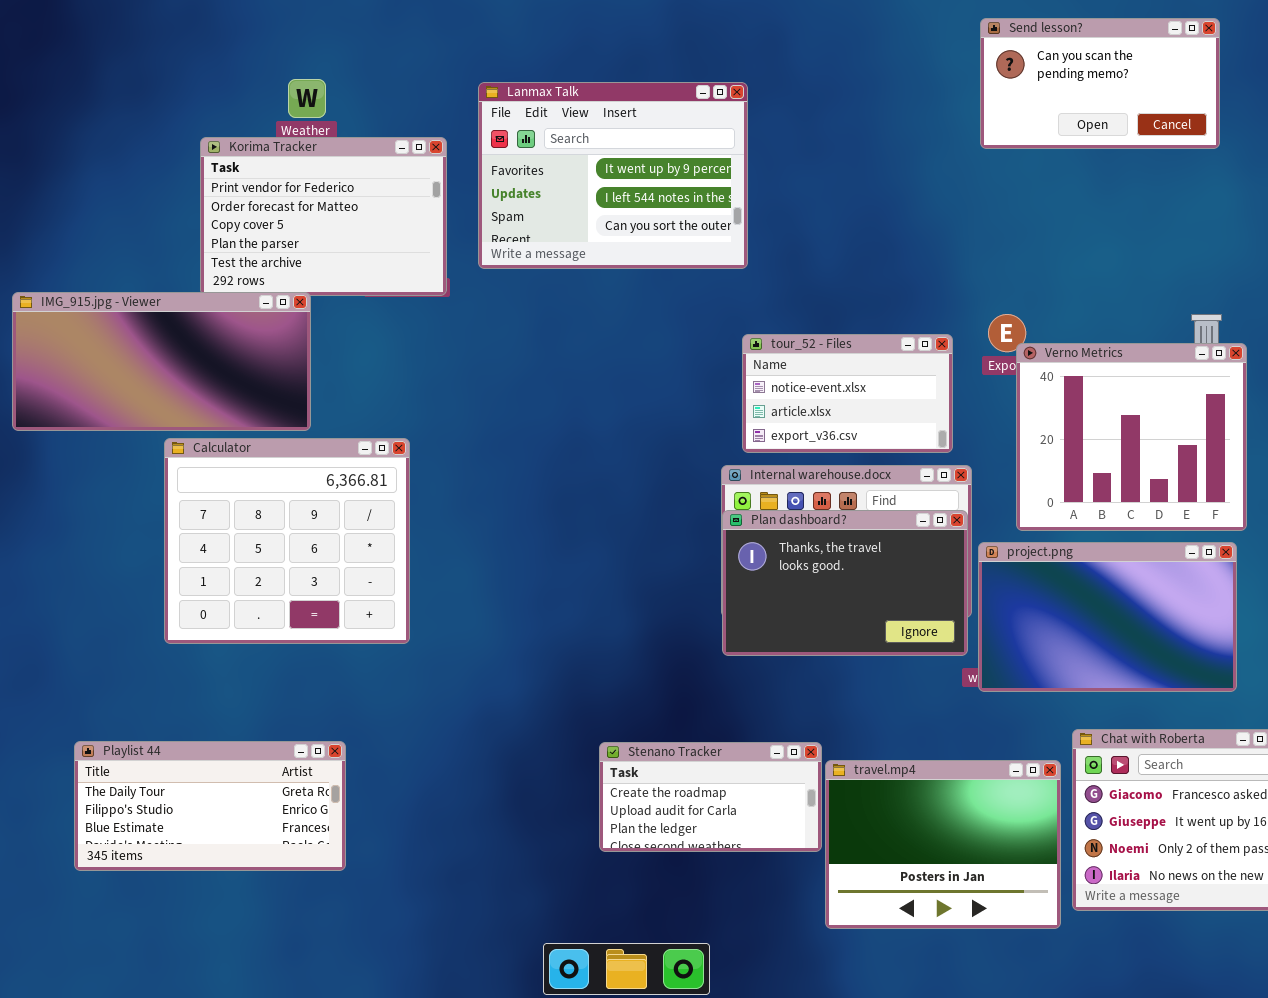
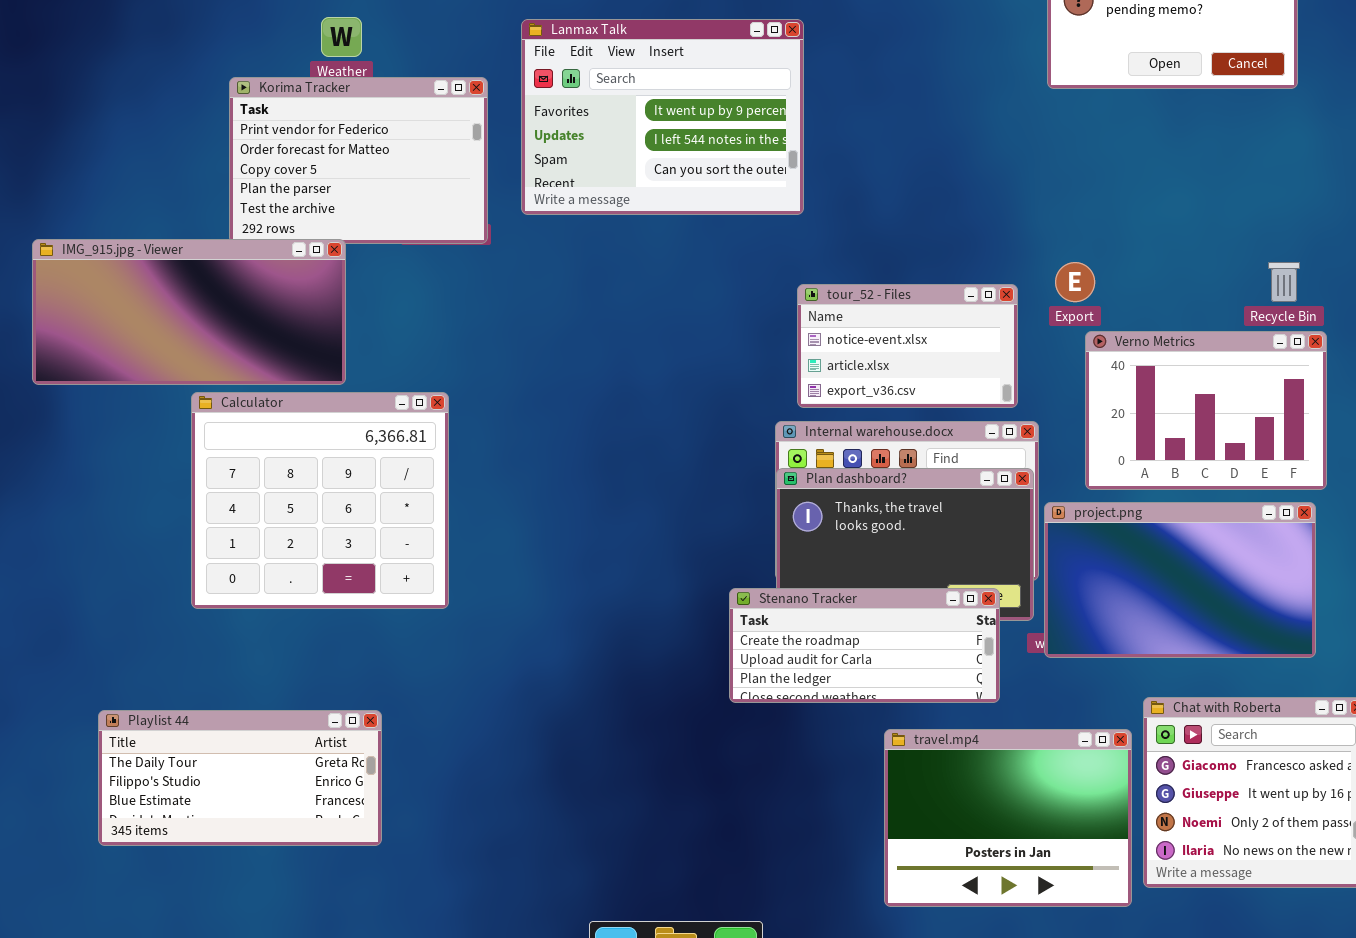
Verno Metrics: [1016,343,1247,531] -> [1085,331,1327,490], resized
Stenano Tracker: [599,742,822,852] -> [729,588,1000,703], moved, resized

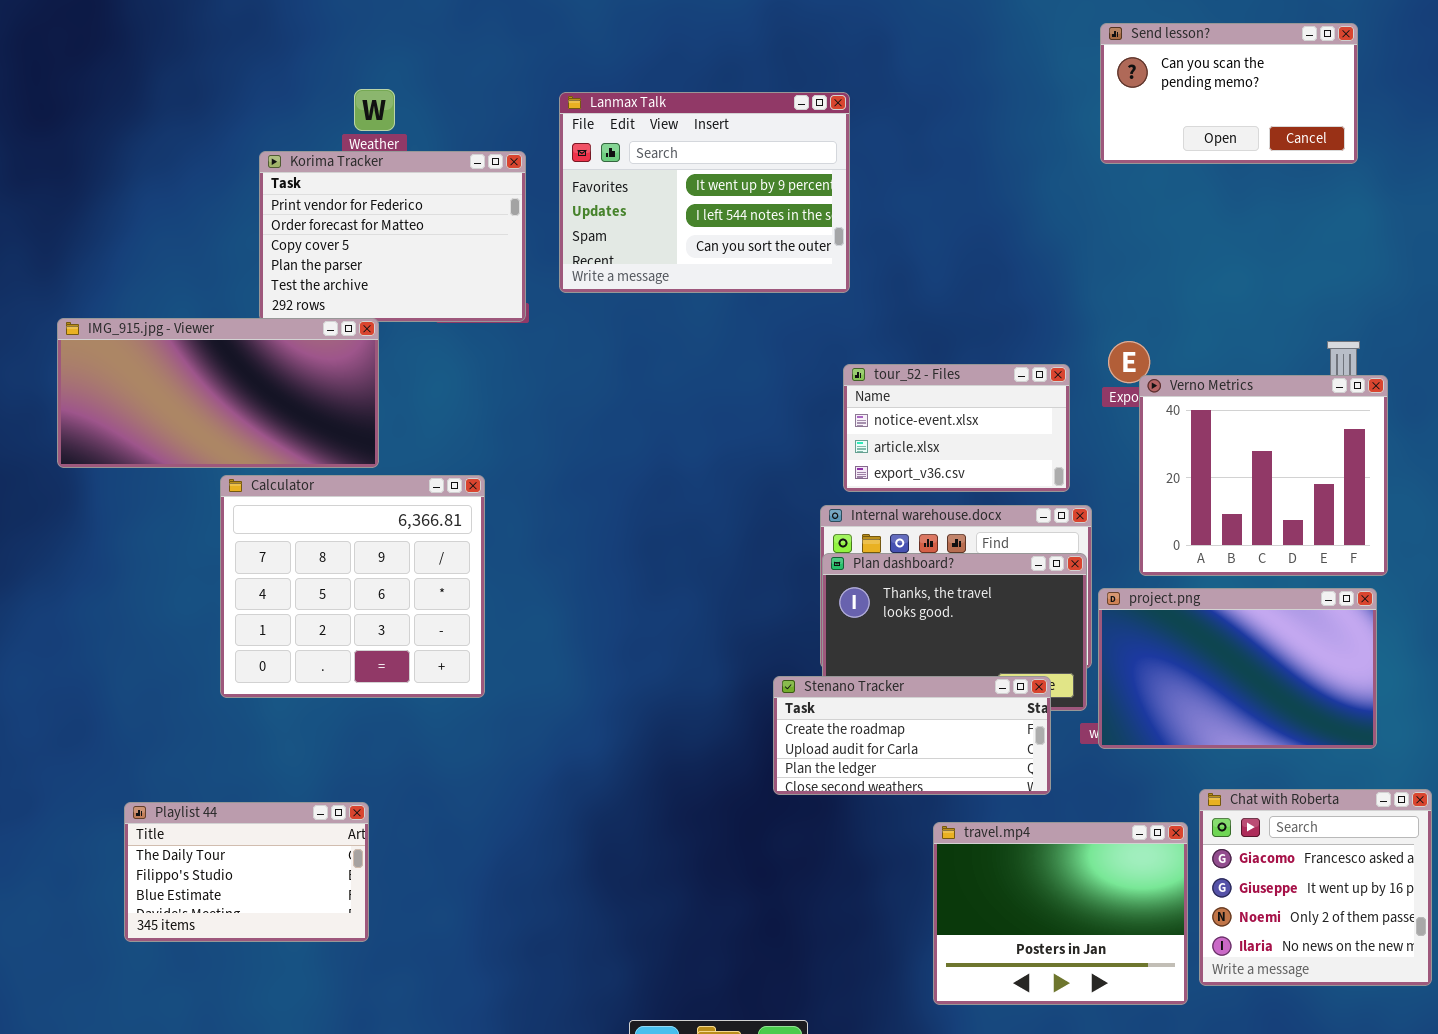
Verno Metrics: [1085,331,1327,490] -> [1139,375,1388,576], resized
Playlist 44: [98,710,382,846] -> [124,802,369,942], resized

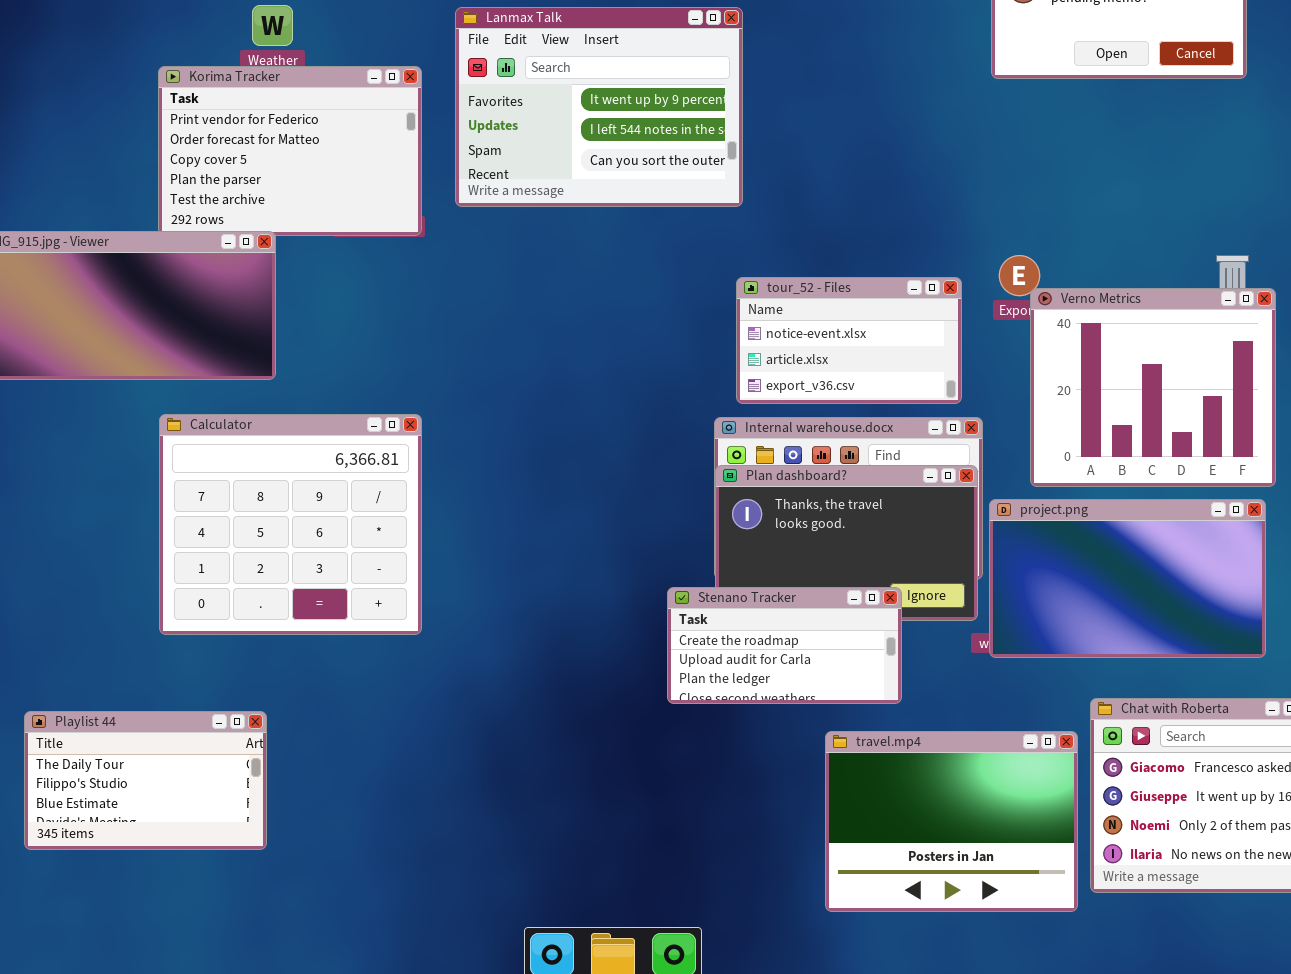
Calculator: [220,475,485,698] -> [159,414,422,635], moved
Stenano Tracker: [773,676,1051,795] -> [667,587,902,704], resized

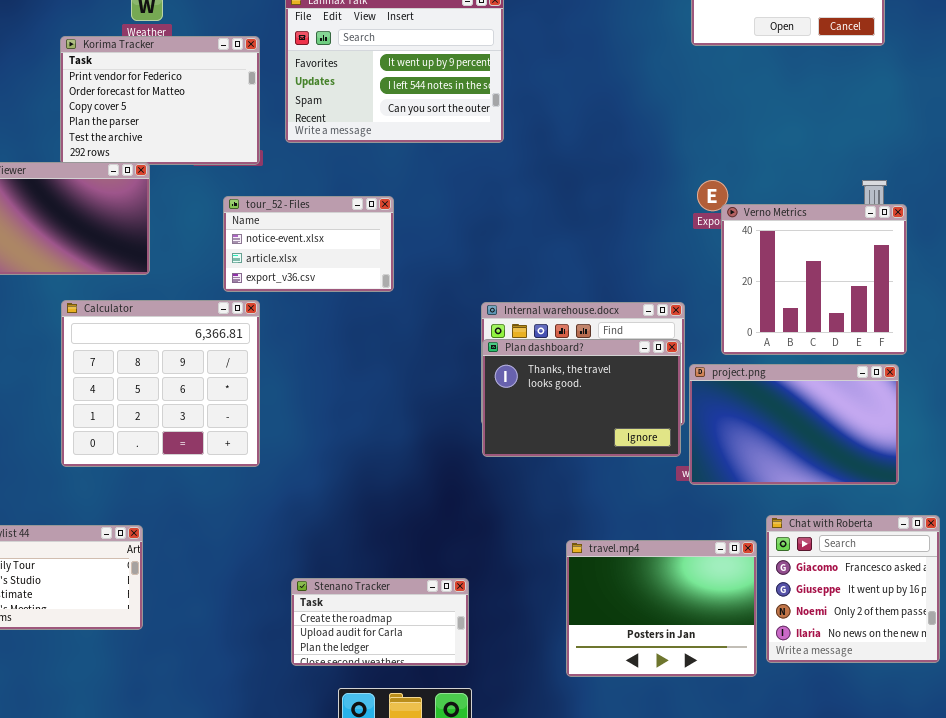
tour_52 - Files: [736,277,962,404] -> [223,196,394,292], moved
Stenano Tracker: [667,587,902,704] -> [291,578,469,666], moved

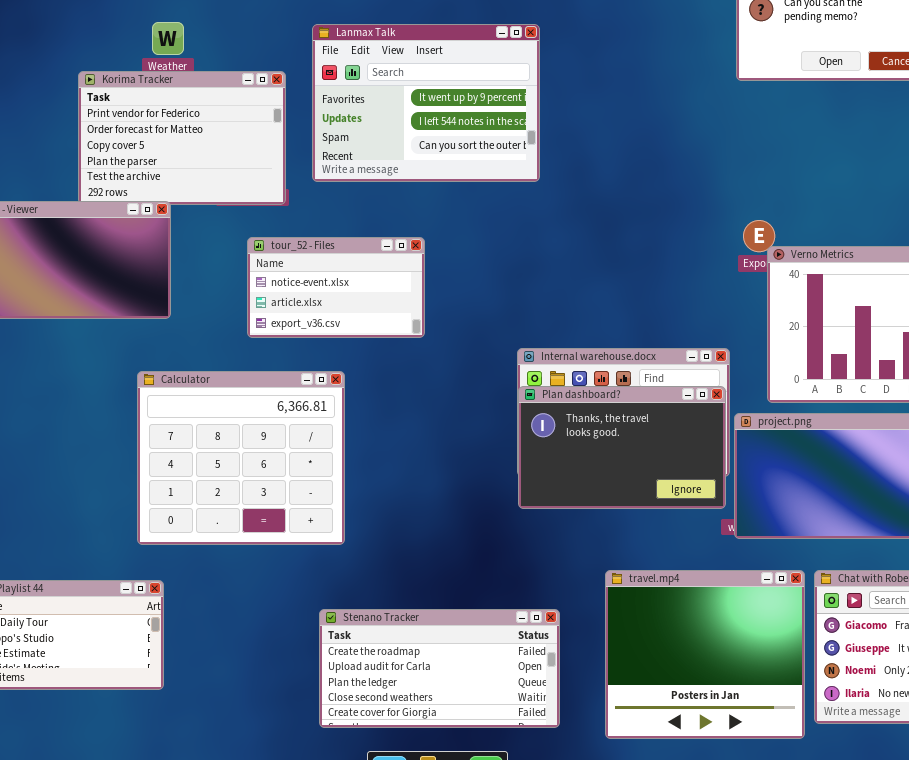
Calculator: [61,300,260,467] -> [137,371,345,545], moved
travel.mp4: [566,540,757,677] -> [605,570,805,739], resized
Stenano Tracker: [291,578,469,666] -> [319,609,560,728], resized

